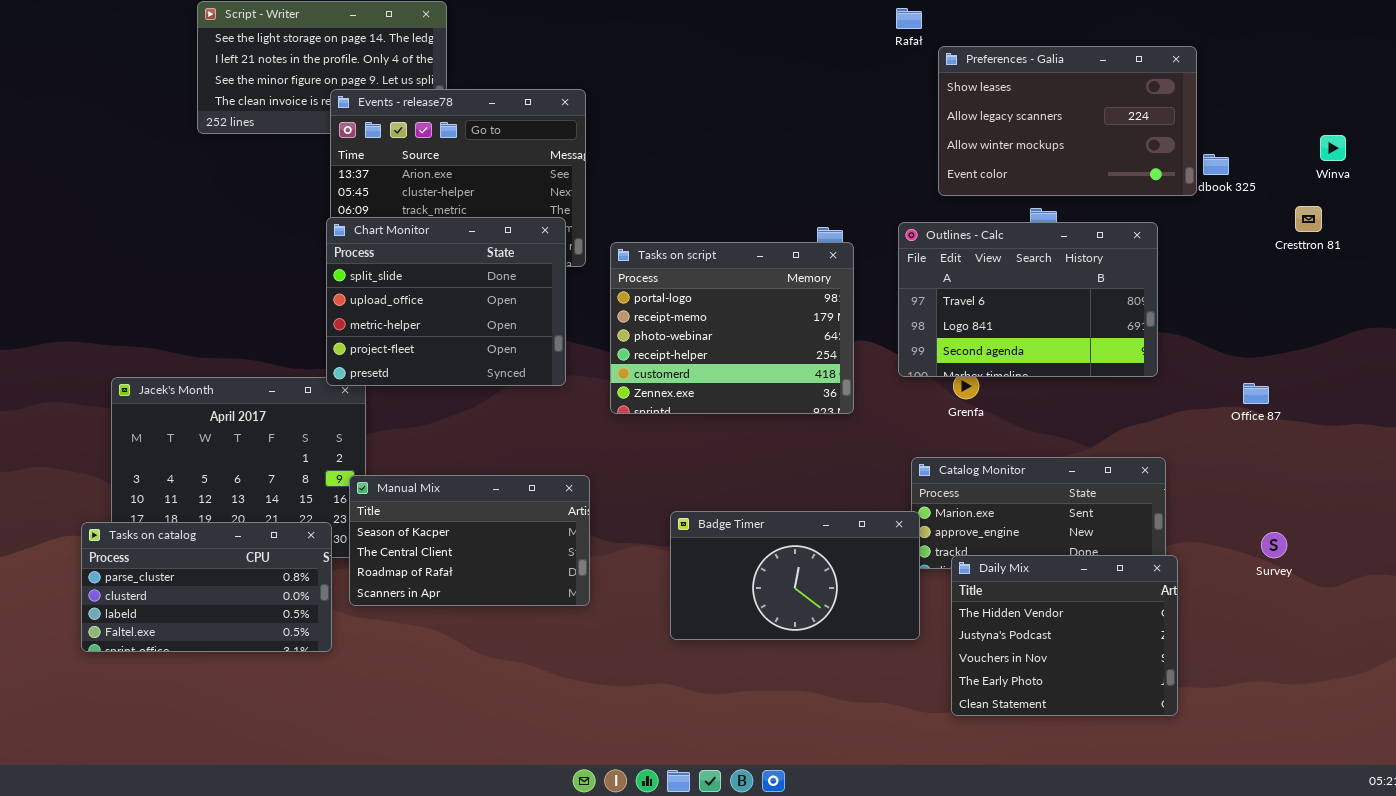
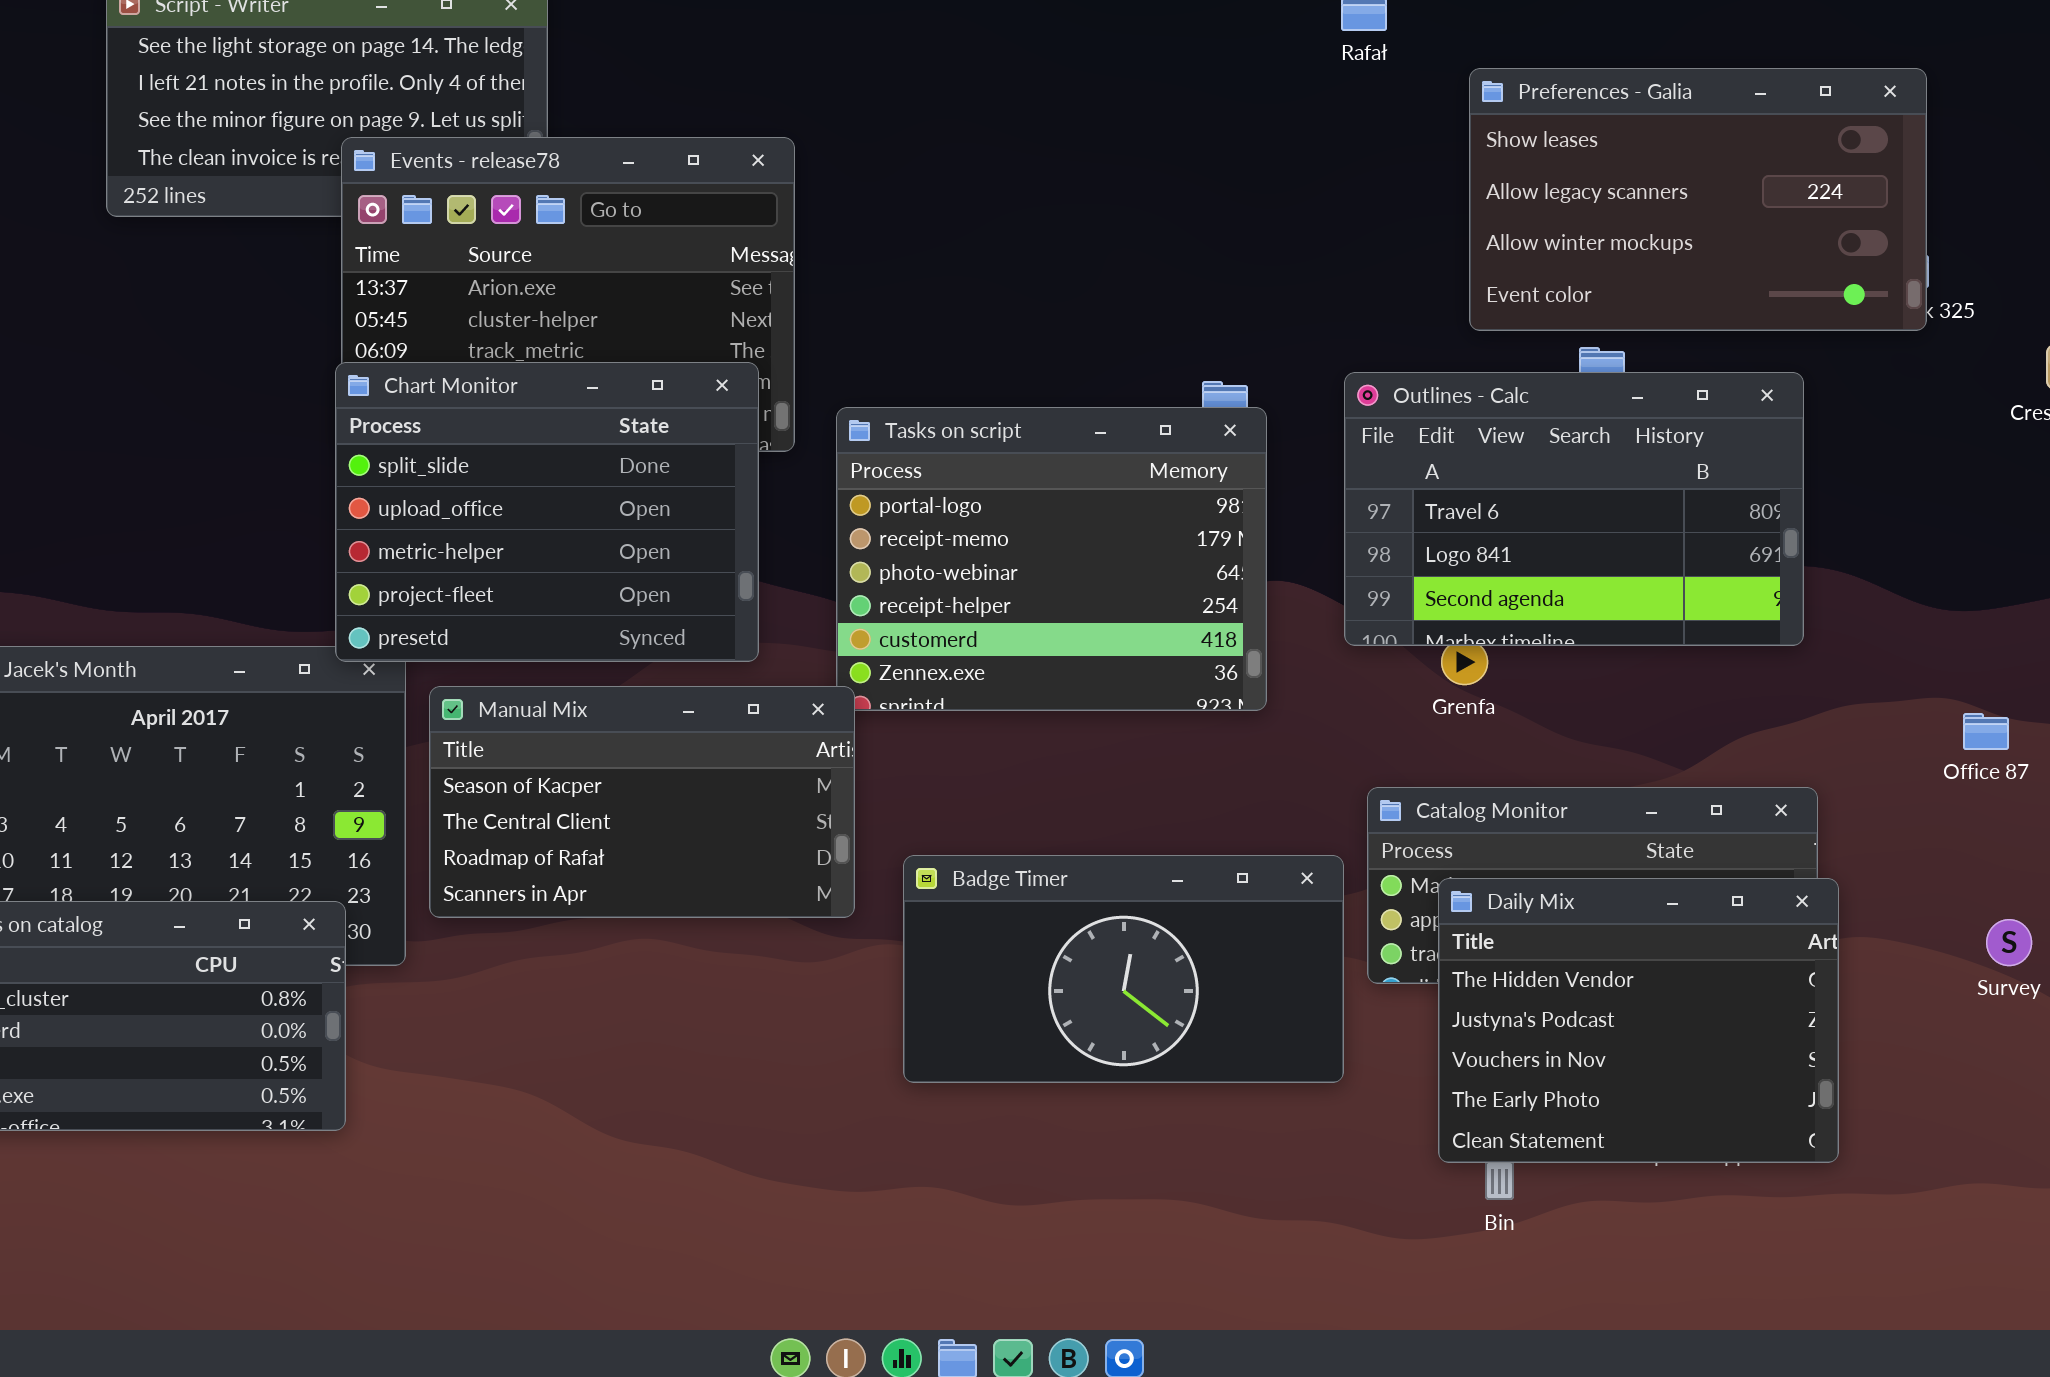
Preferences - Galia: [938,46,1197,196] -> [1469,68,1927,331], moved
Office 87: [1243,383,1269,404] -> [1963,713,2009,750], moved
Manual Mix: [349,475,590,606] -> [429,686,855,918], moved
Badge Timer: [670,511,920,640] -> [903,855,1344,1083], moved
Daily Mix: [951,555,1178,716] -> [1438,878,1839,1163], moved

